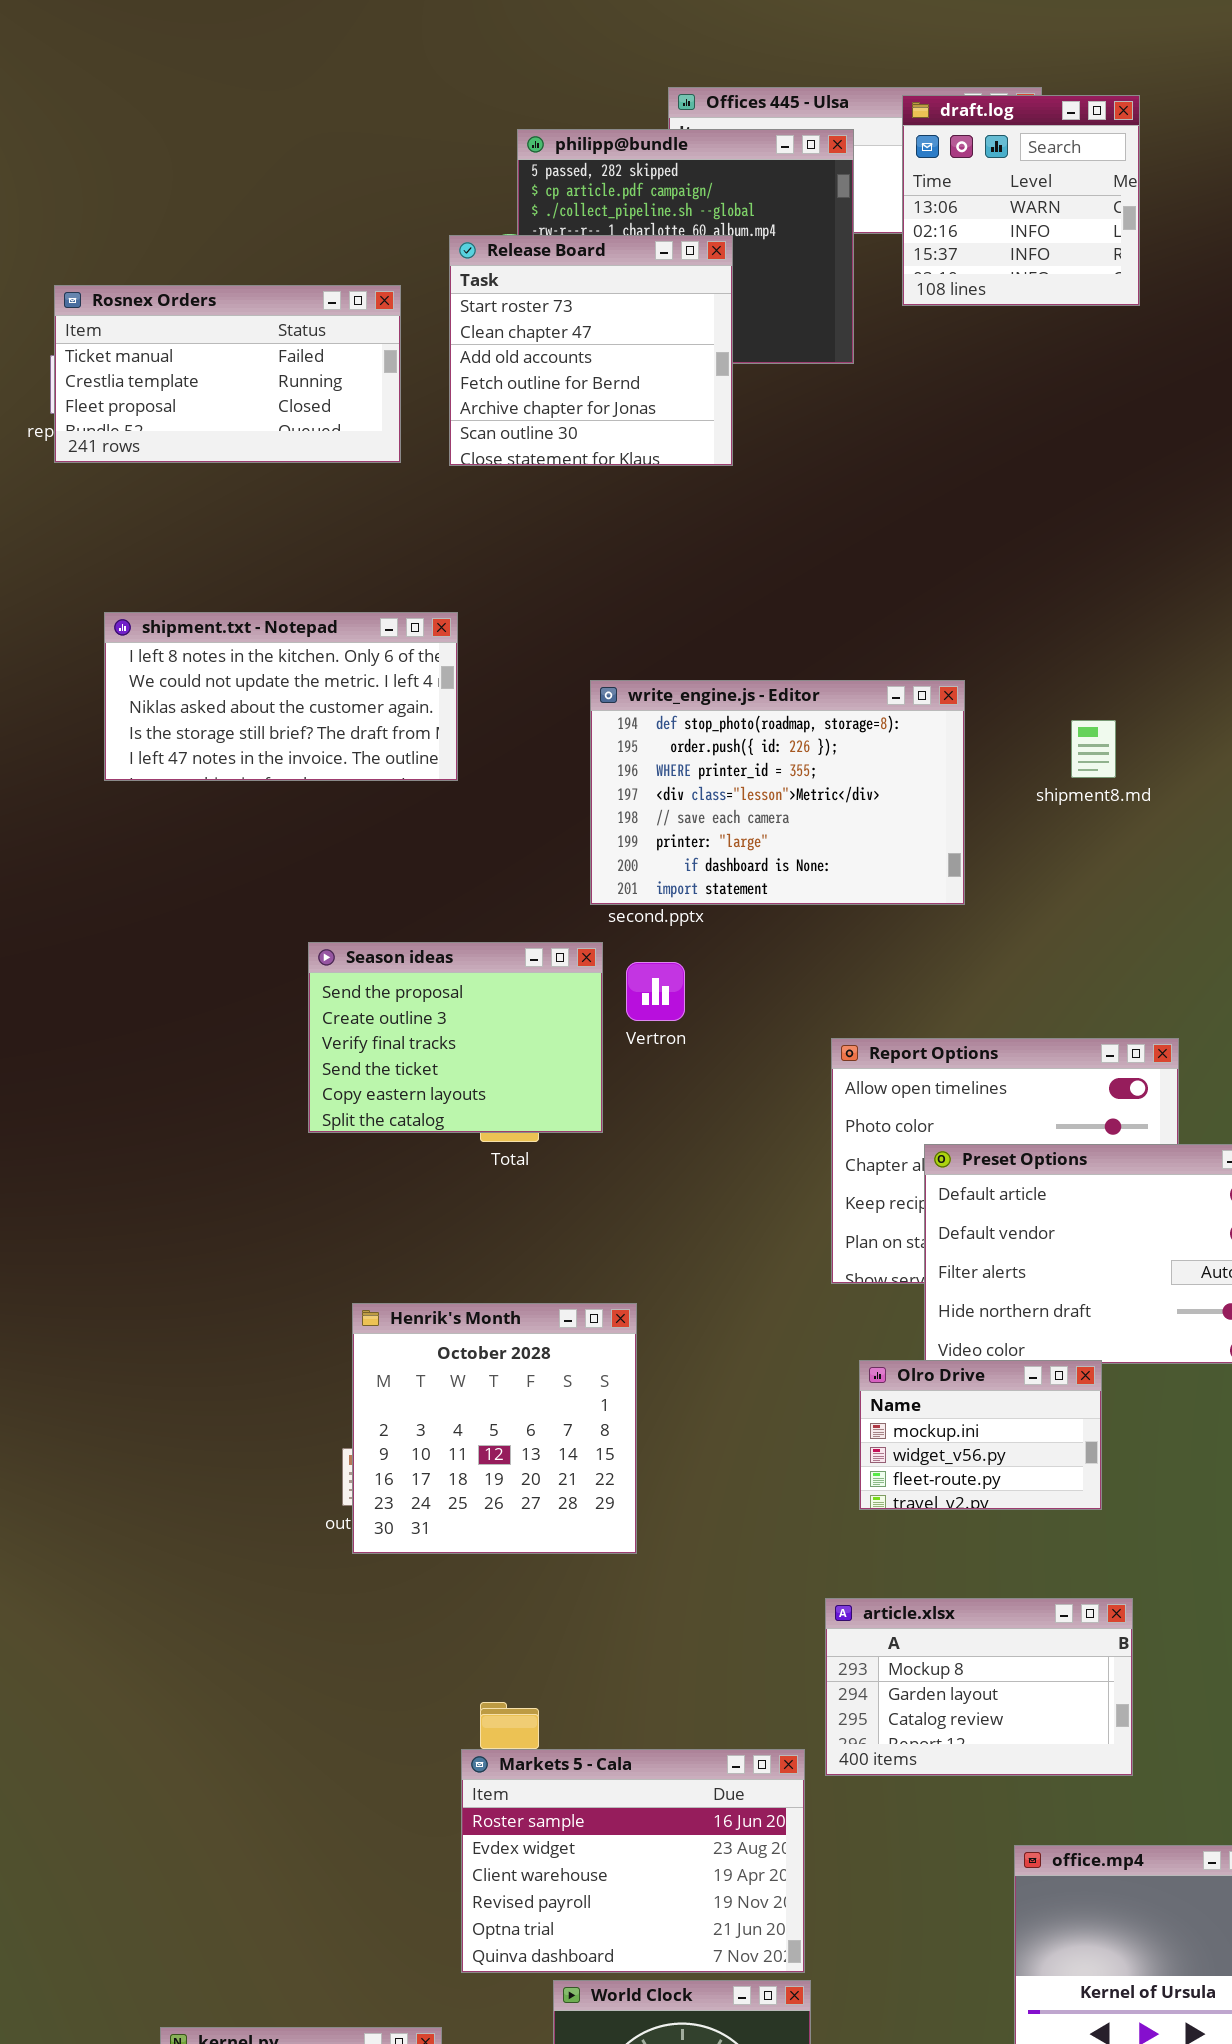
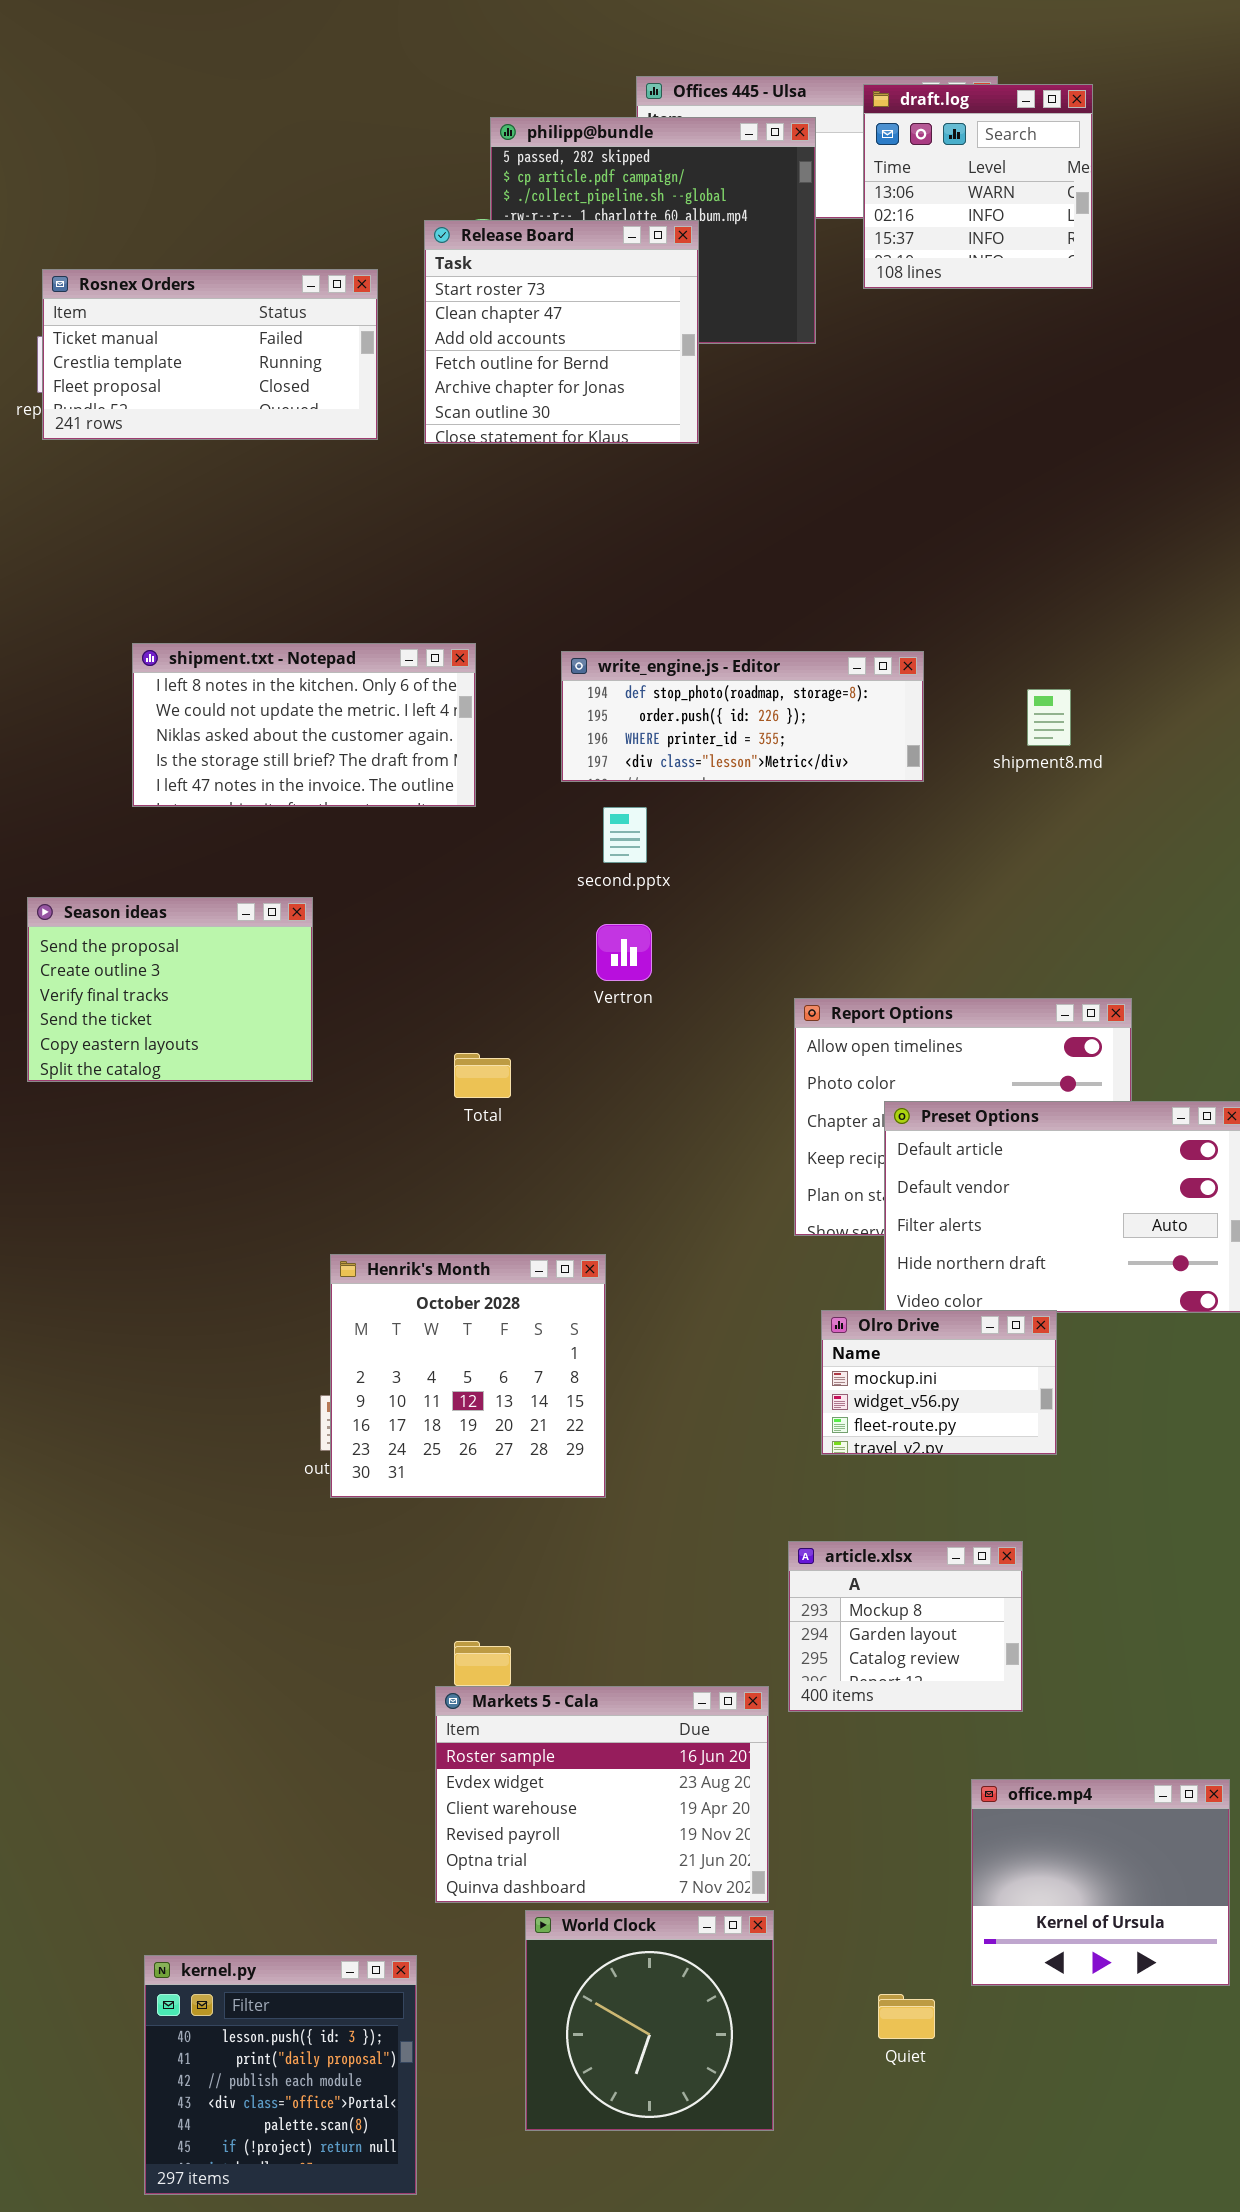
shipment.txt - Notepad: [104,612,458,781] -> [132,643,476,807], moved
write_engine.js - Editor: [590,680,965,905] -> [561,651,924,782], resized
Season ideas: [308,942,603,1133] -> [27,897,313,1082], moved
article.xlsx: [825,1598,1133,1776] -> [788,1541,1023,1712], resized

